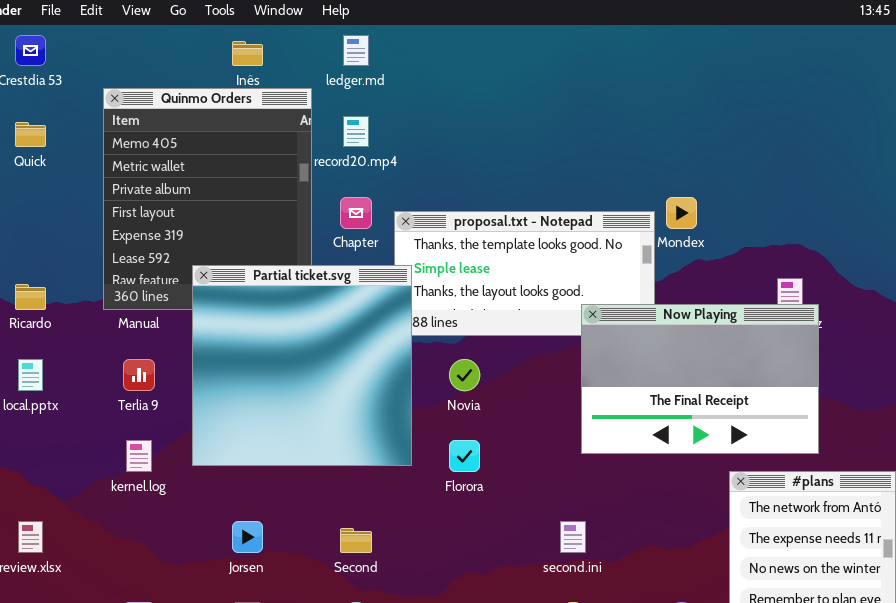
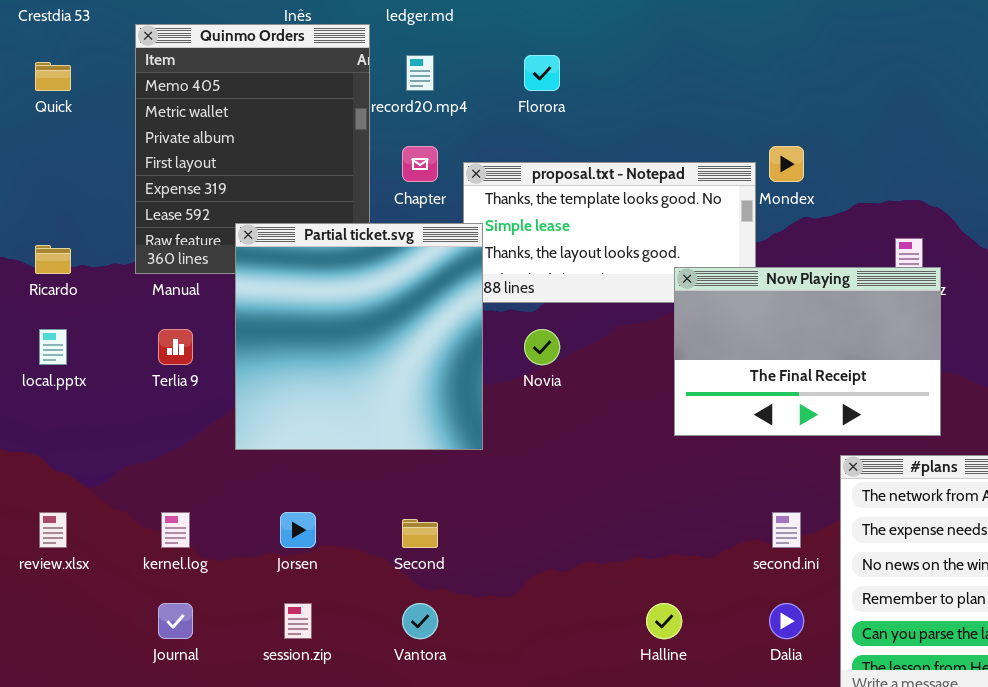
kernel.log: [126,440,152,472] -> [161,512,190,548], moved
Florora: [449,440,480,472] -> [524,55,560,91], moved
second.ini: [560,521,586,553] -> [772,512,801,548], moved

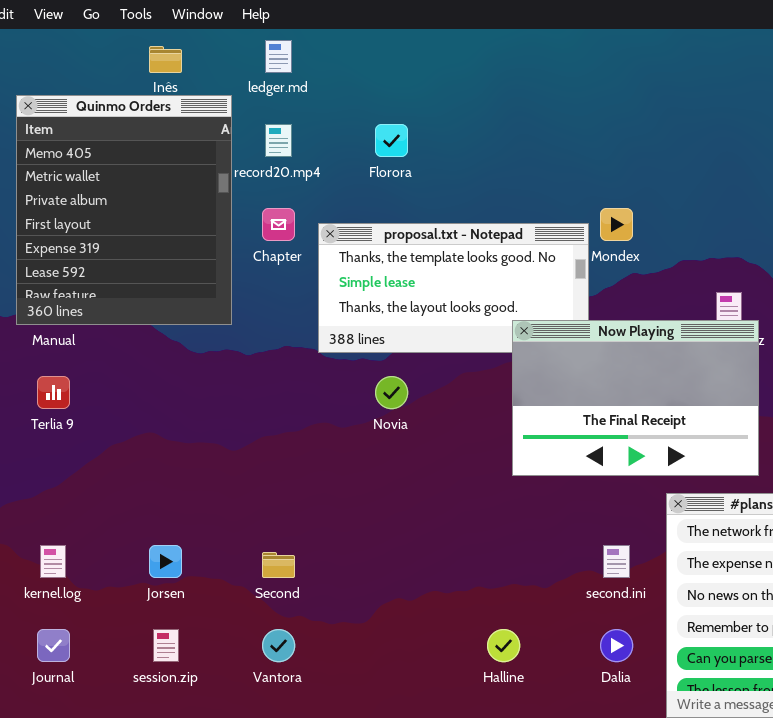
Partial ticket.svg: [235,223,483,450] -> none, closed

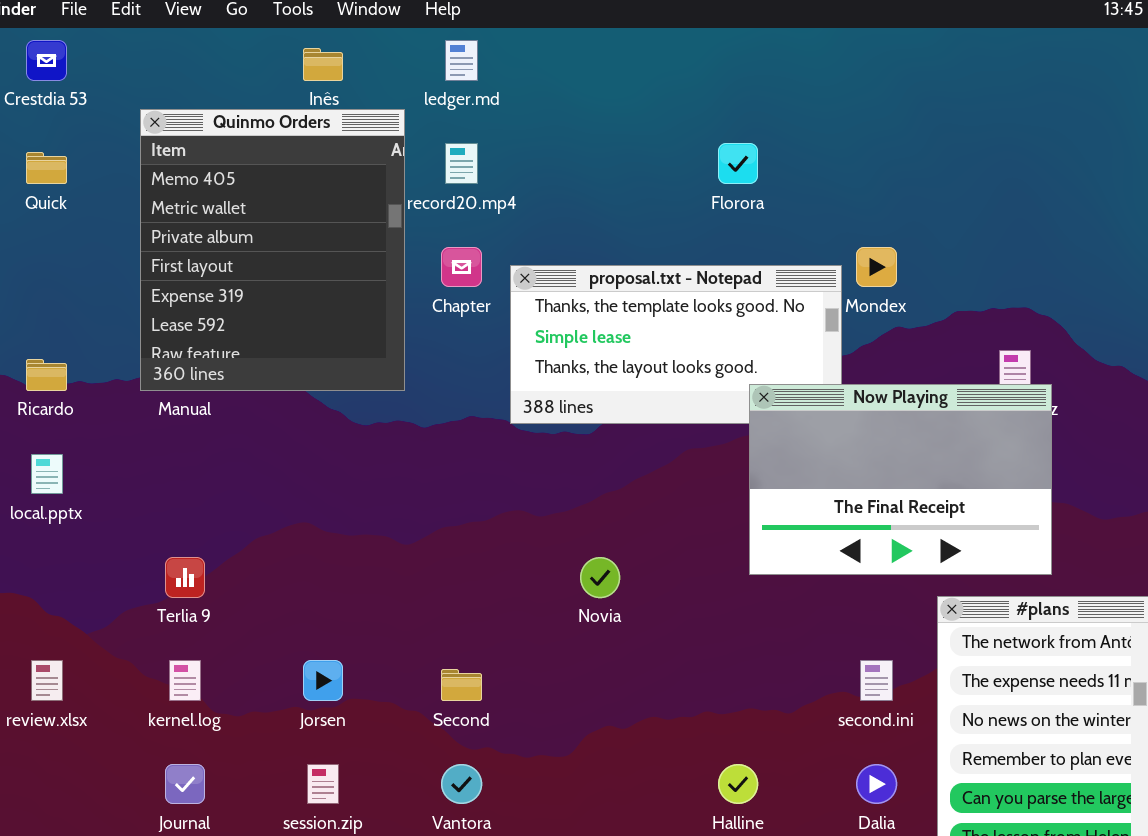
Florora: [375,124,408,157] -> [718,143,758,184], moved
Terlia 9: [37,376,70,409] -> [165,557,205,598], moved
Novia: [375,376,408,409] -> [580,557,620,598], moved

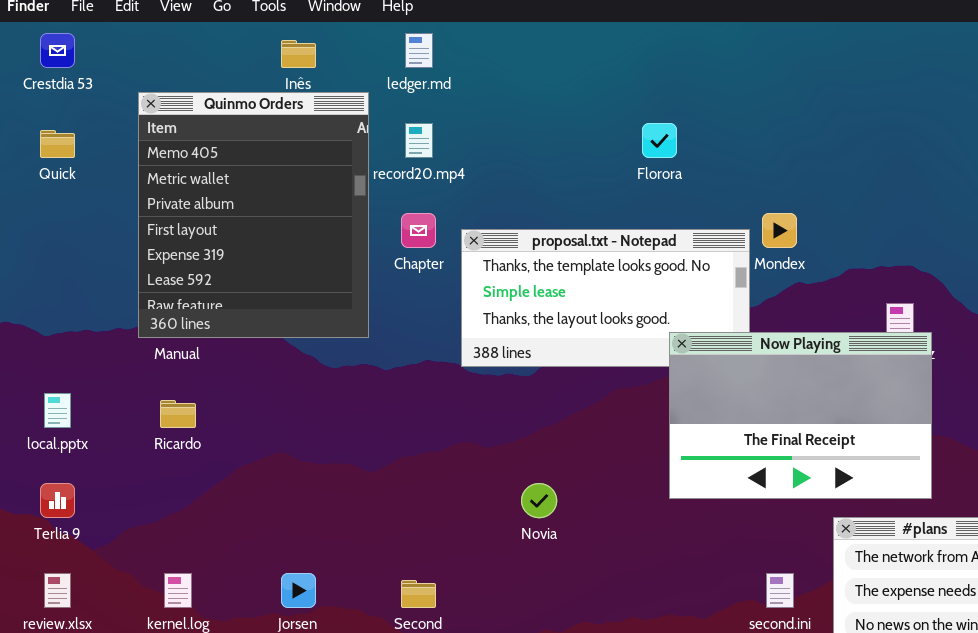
Ricardo: [26,359,67,391] -> [160,400,196,428], moved
Terlia 9: [165,557,205,598] -> [40,483,75,518], moved

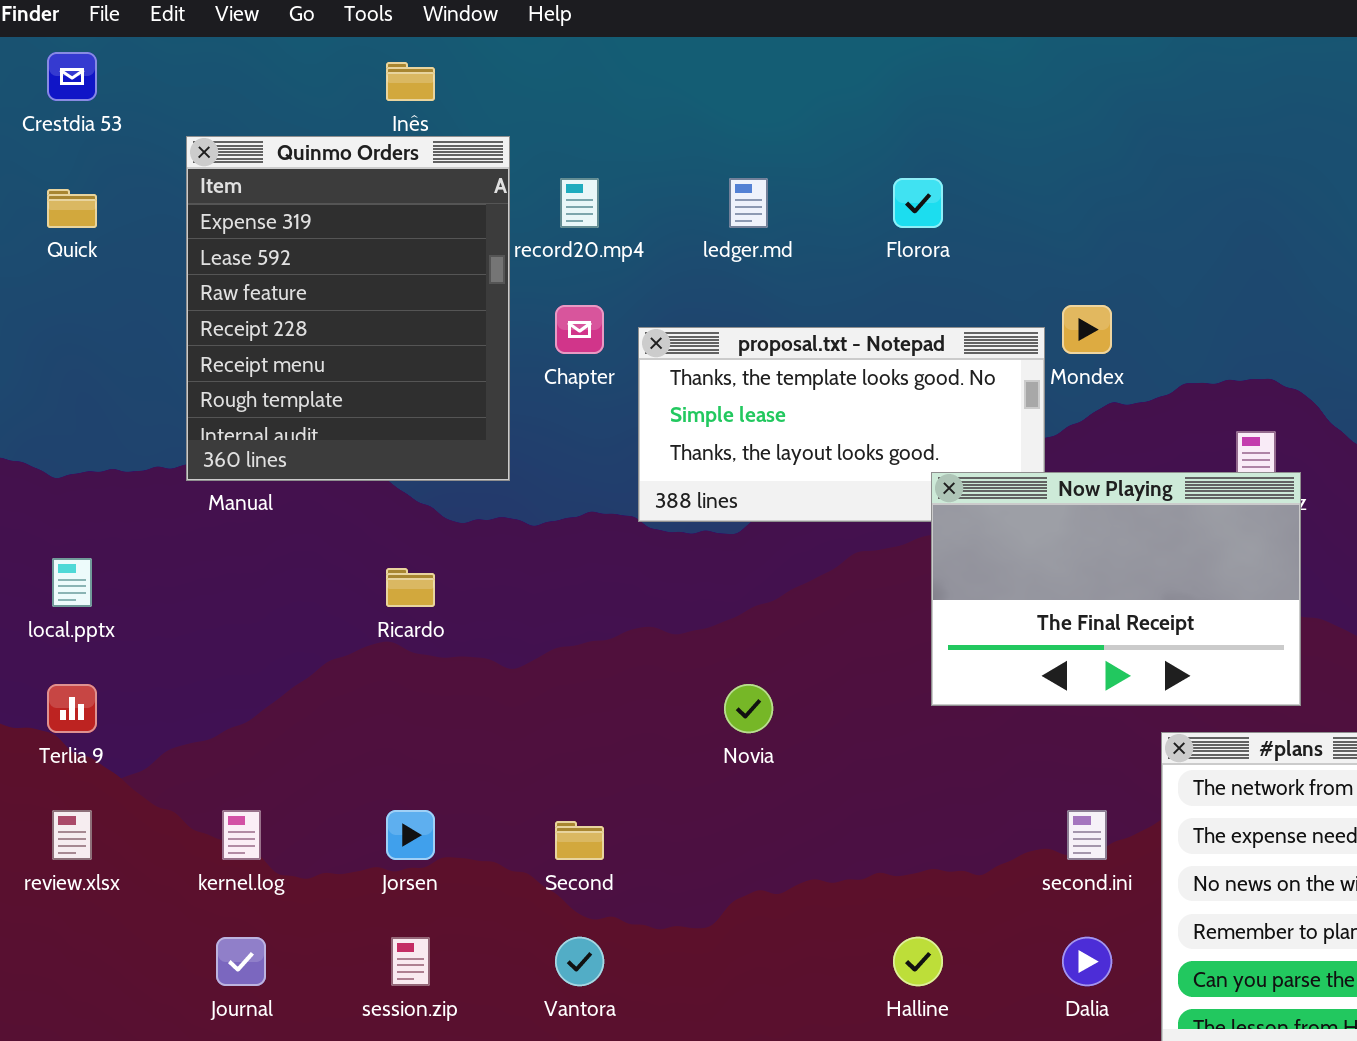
ledger.md: [405,33,433,68] -> [729,178,768,228], moved
Quinmo Orders: [138,92,369,338] -> [186,136,510,481], scrolled down 4 rows
Ricardo: [160,400,196,428] -> [386,568,435,607], moved

